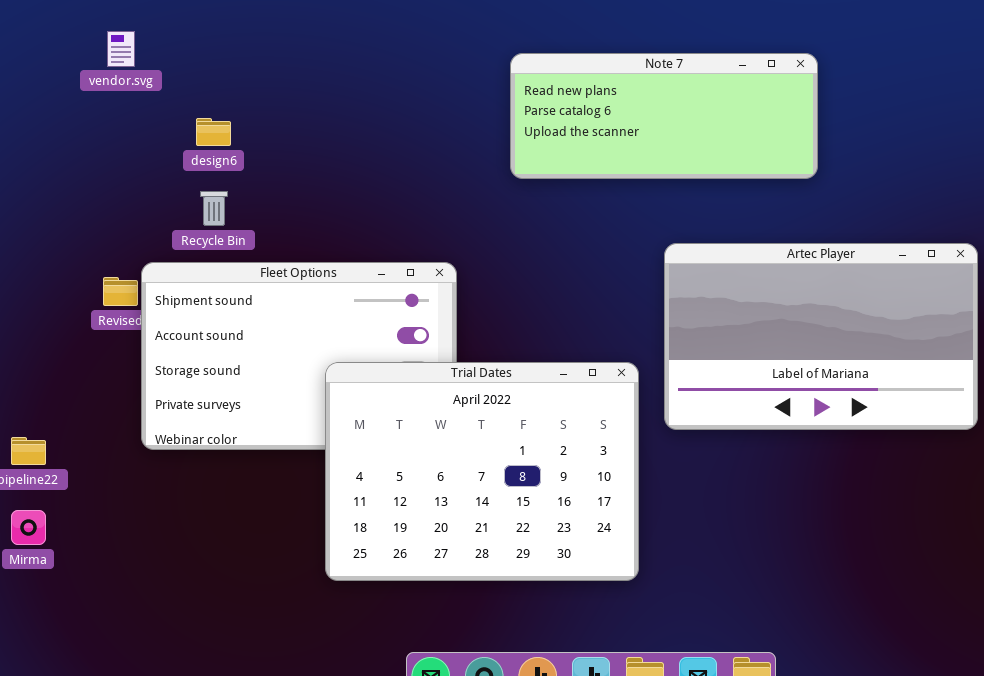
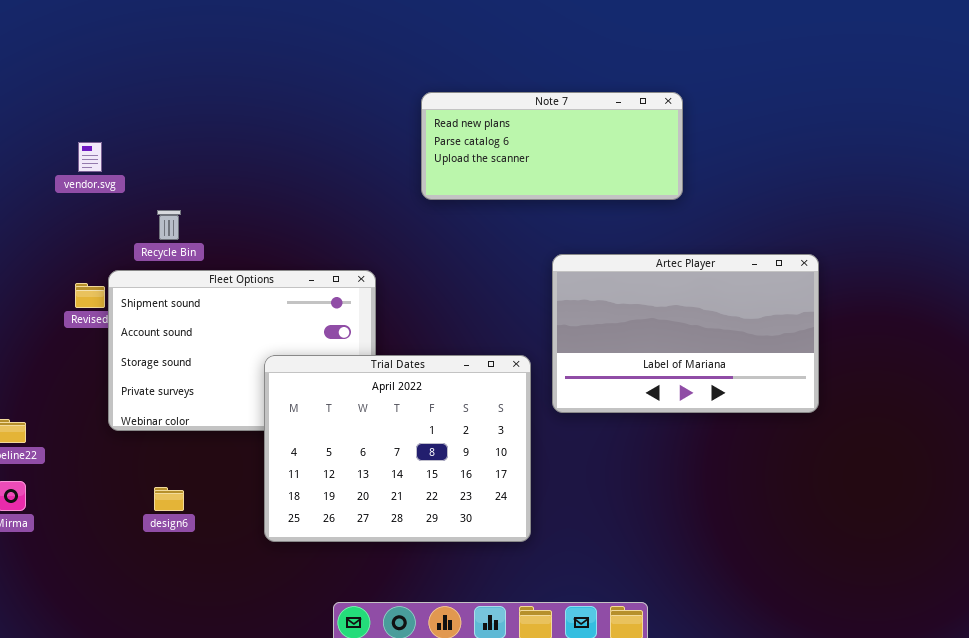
vendor.svg: [107,31,135,67] -> [78,142,102,172], moved
design6: [196,118,231,146] -> [154,487,184,511], moved

